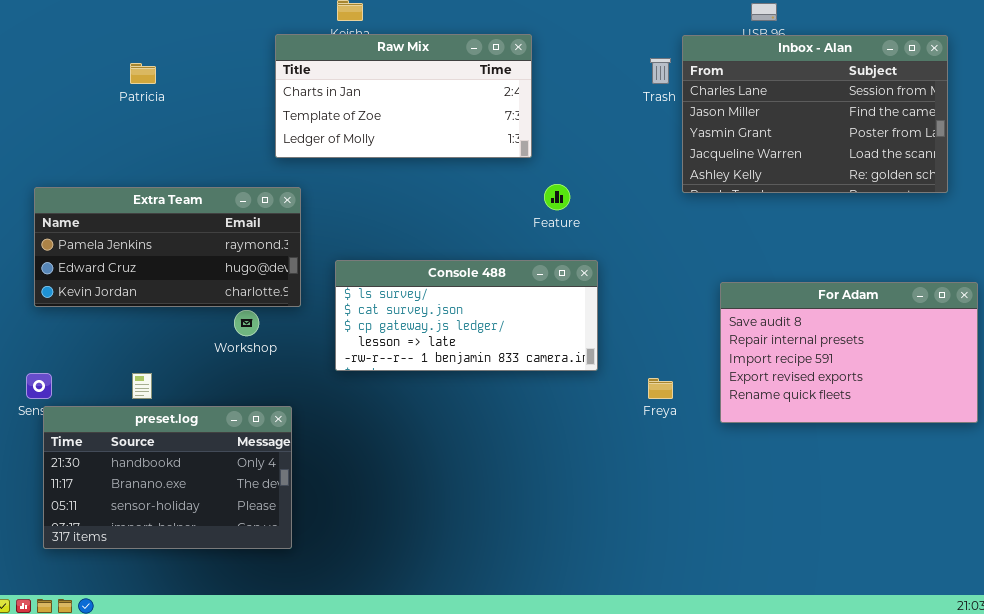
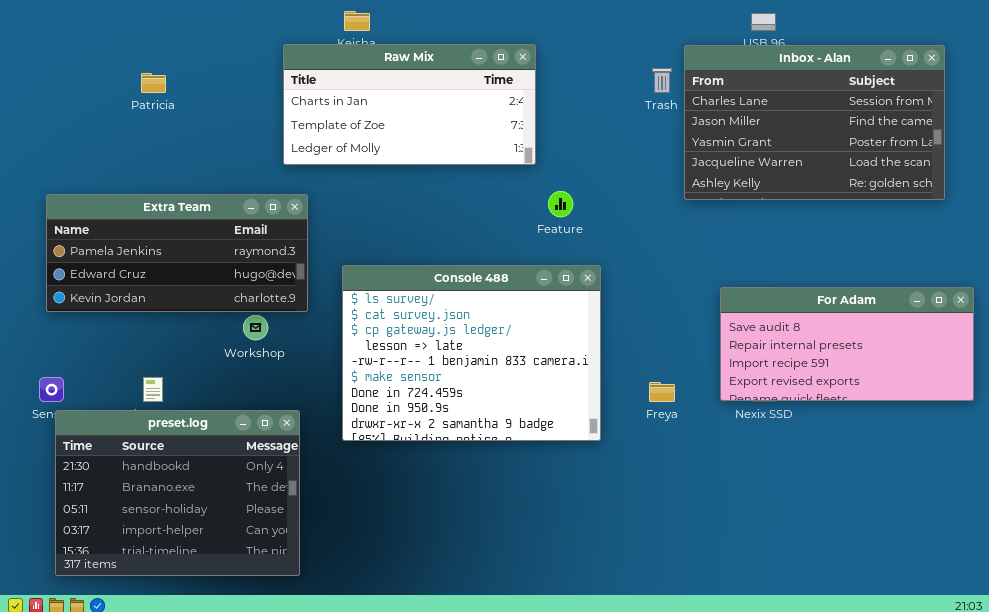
Console 488: [335,260,598,371] -> [342,265,601,441], resized
For Adam: [720,282,978,423] -> [720,287,974,401], resized
preset.log: [43,406,292,549] -> [55,410,300,576], resized

